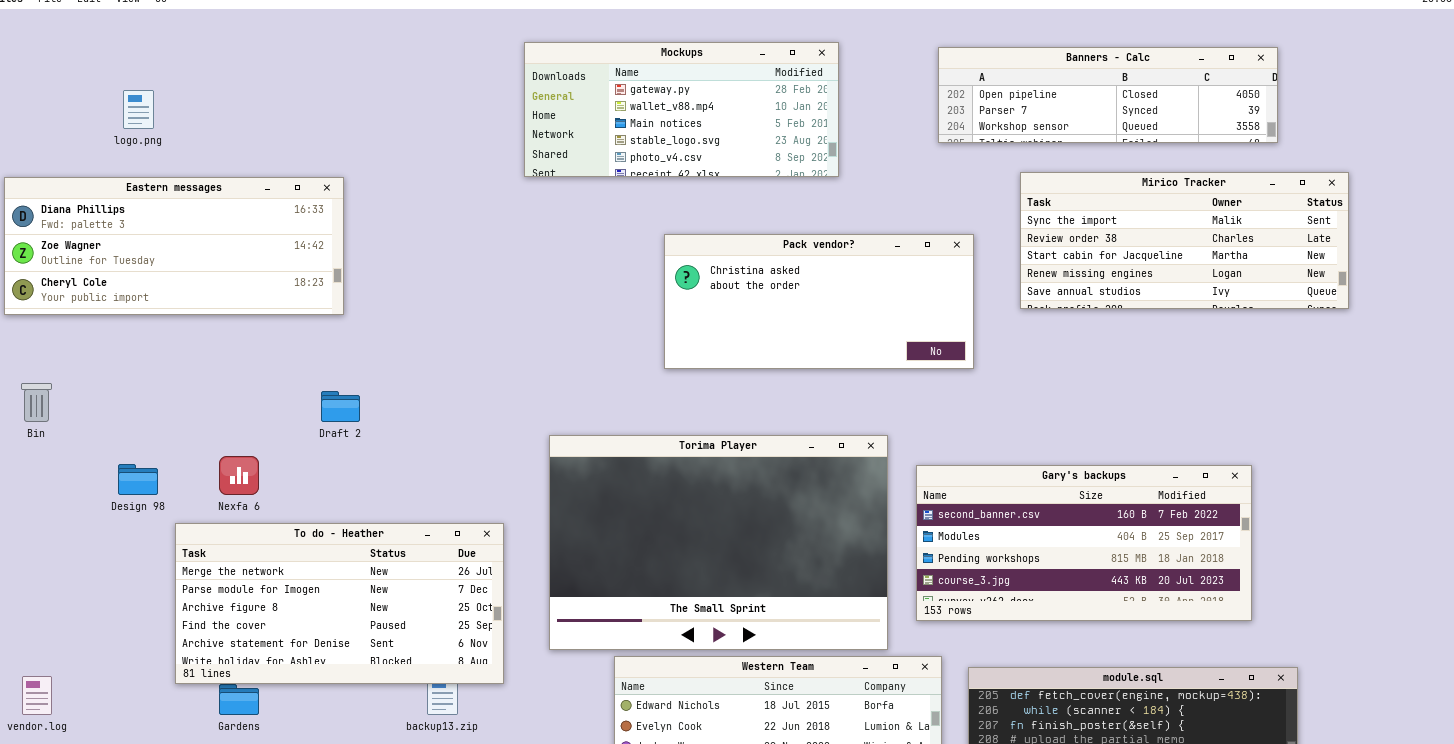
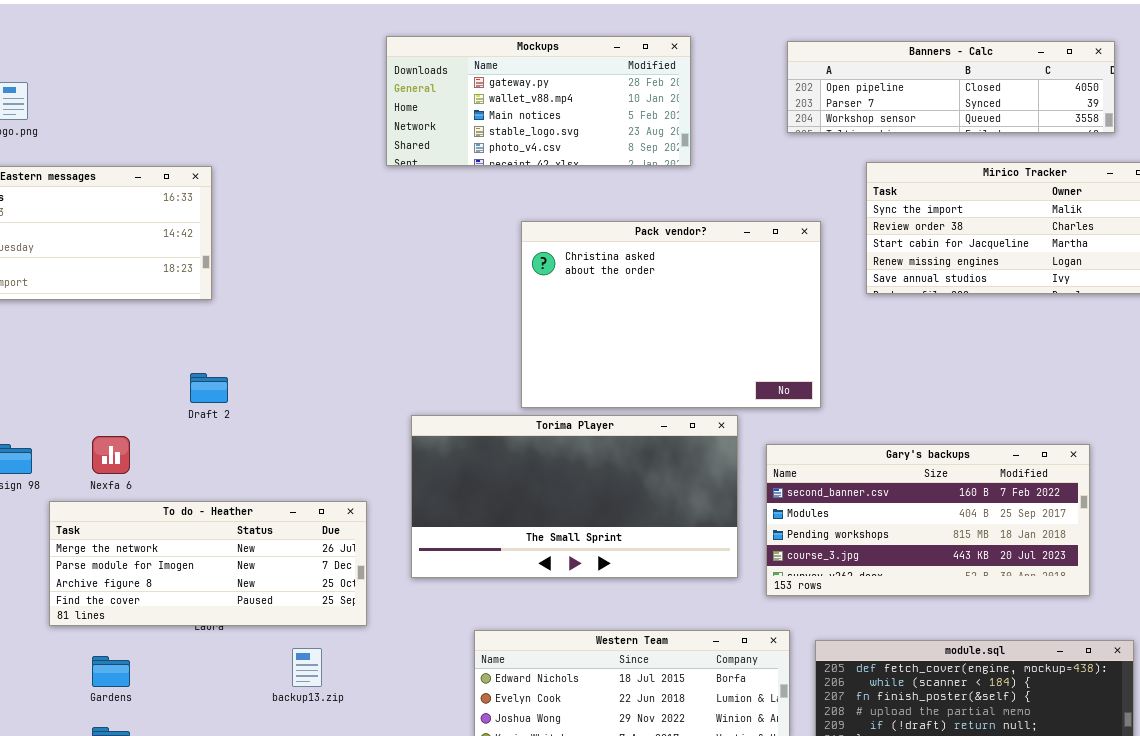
Pack vendor?: [664,234,974,369] -> [521,221,821,408], resized
Torima Player: [549,435,888,650] -> [411,415,738,578], resized
To do - Heather: [175,523,504,684] -> [49,501,367,626], resized

